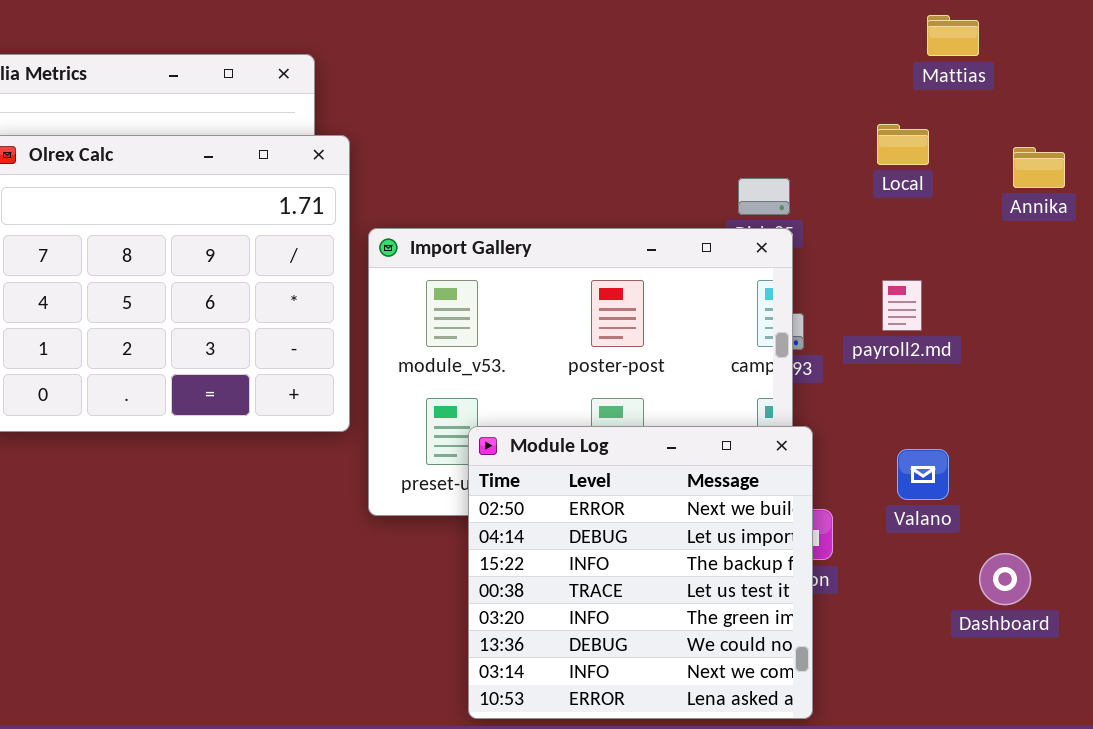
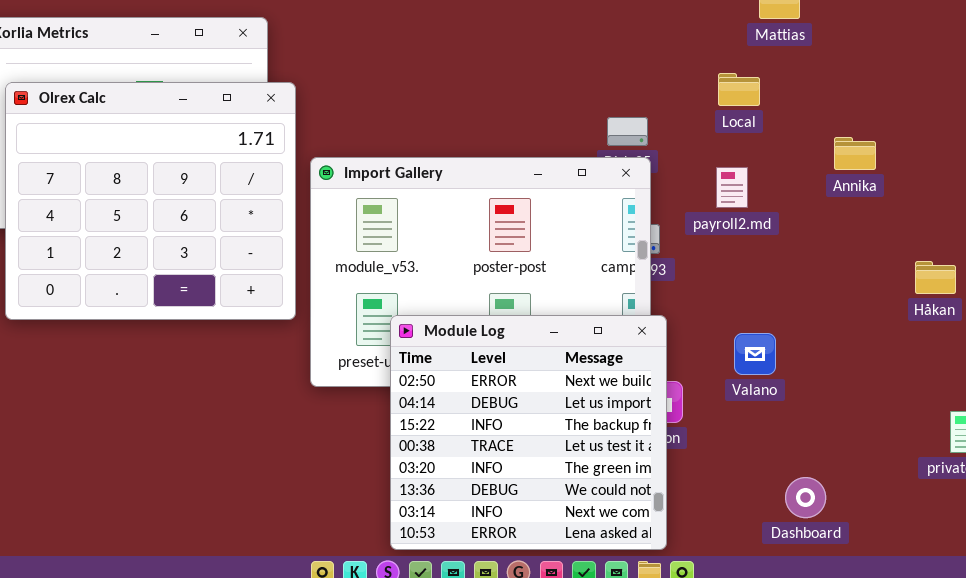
Annika: [1013,147,1065,188] -> [834,137,876,170], moved
payroll2.md: [882,280,922,331] -> [716,167,748,208], moved
Dashboard: [979,553,1031,605] -> [785,477,826,518], moved

